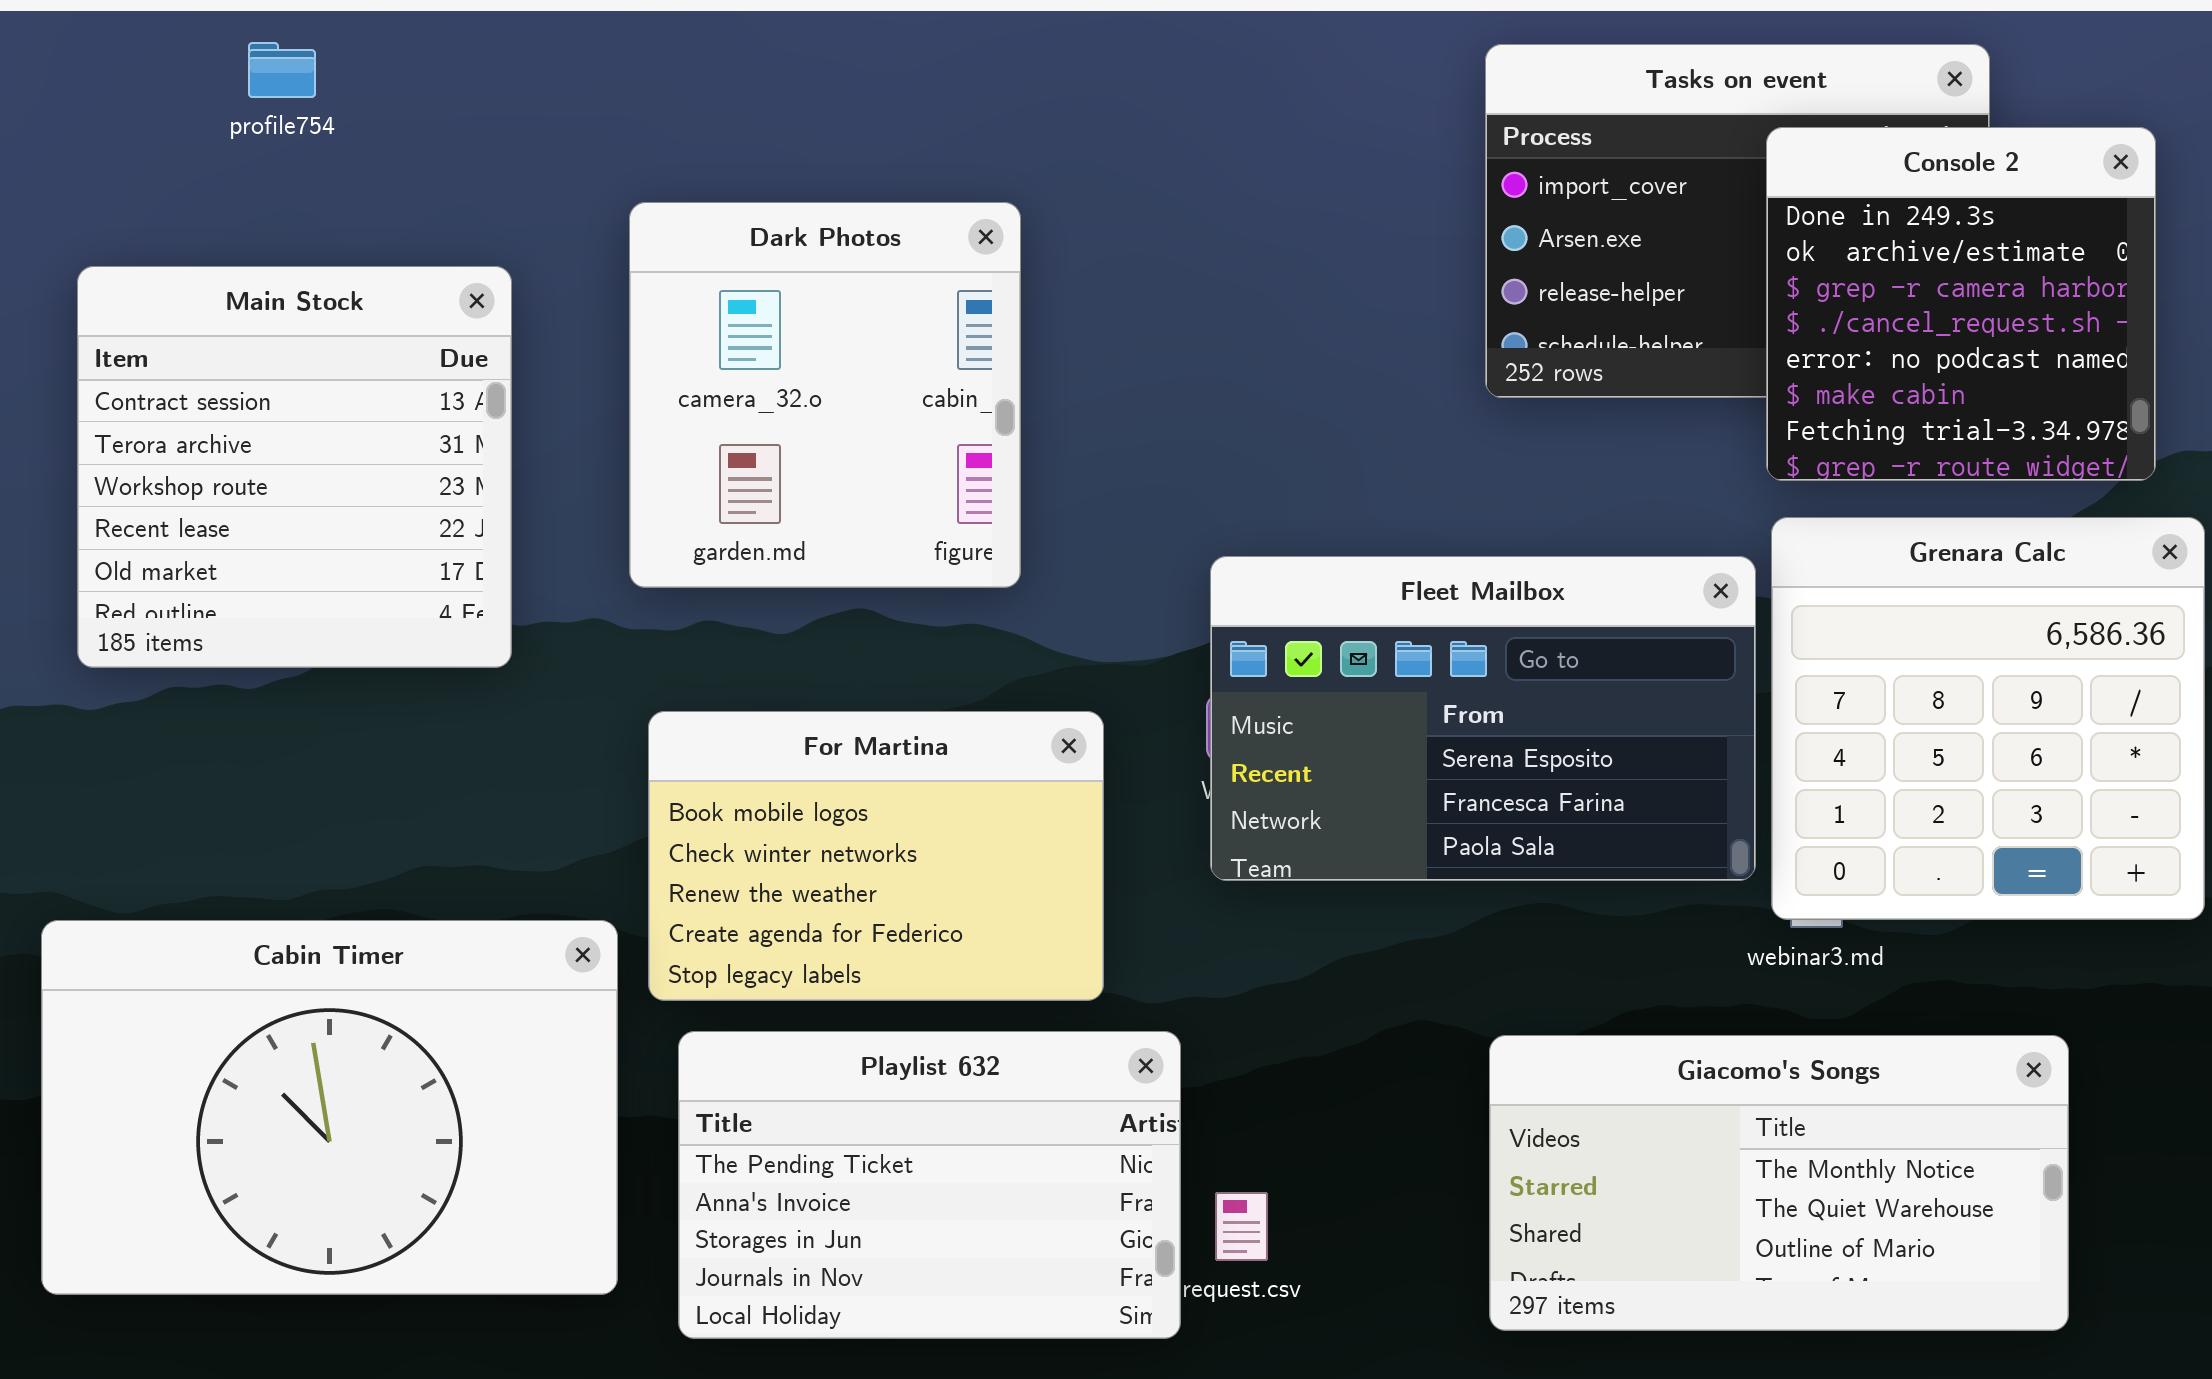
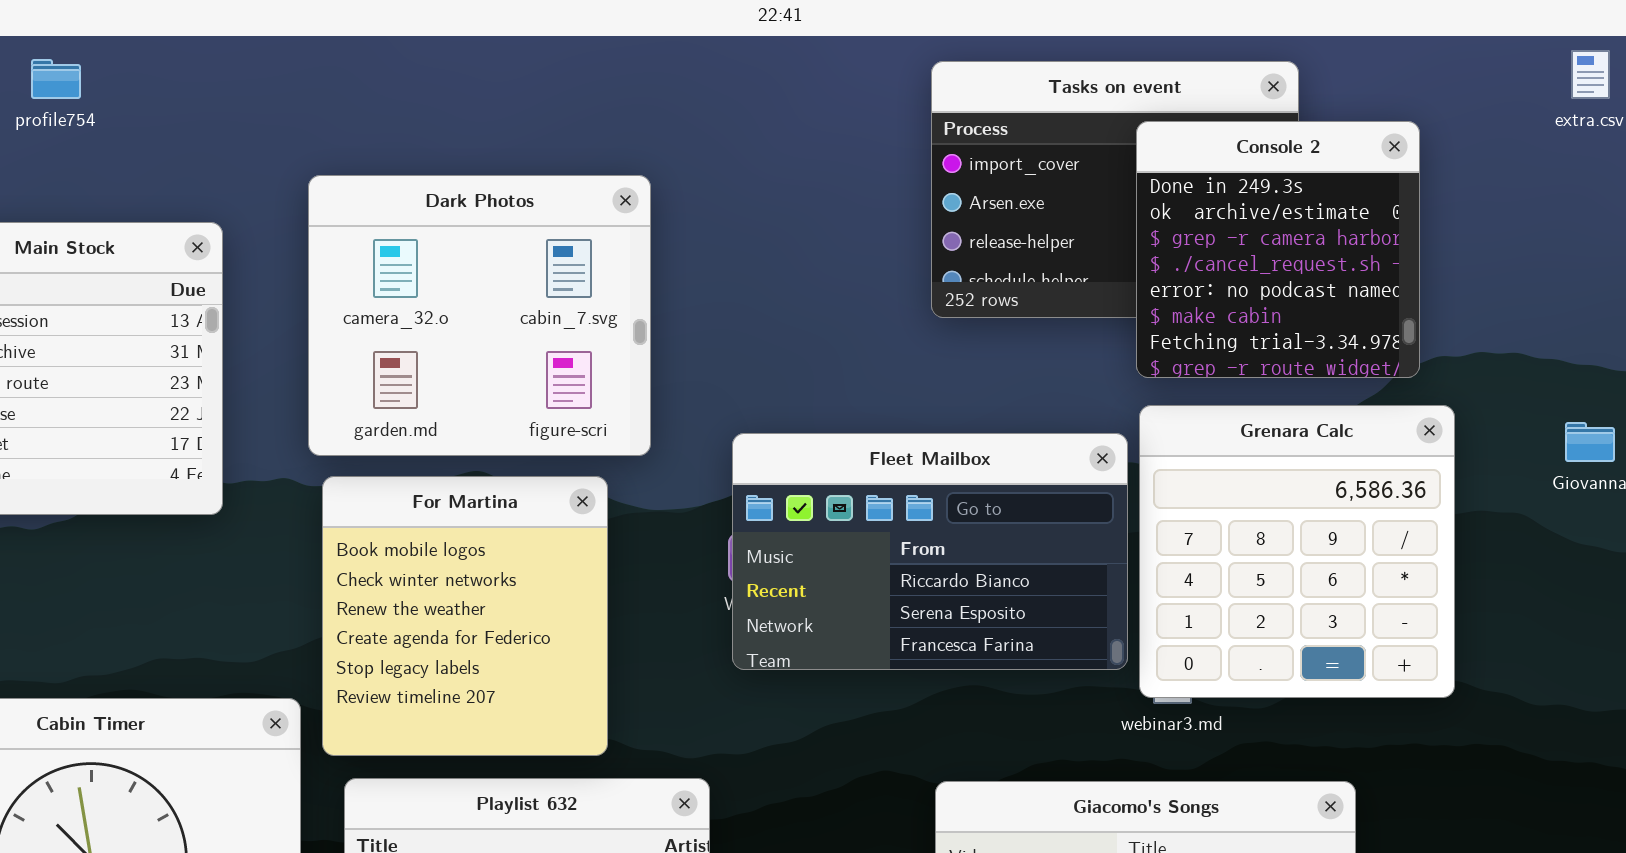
Dark Photos: [629,202,1021,588] -> [308,175,651,456], resized
Fleet Mailbox: [1210,556,1756,881] -> [732,433,1128,670], scrolled up 1 row
For Martina: [648,711,1104,1001] -> [322,476,608,756], resized

